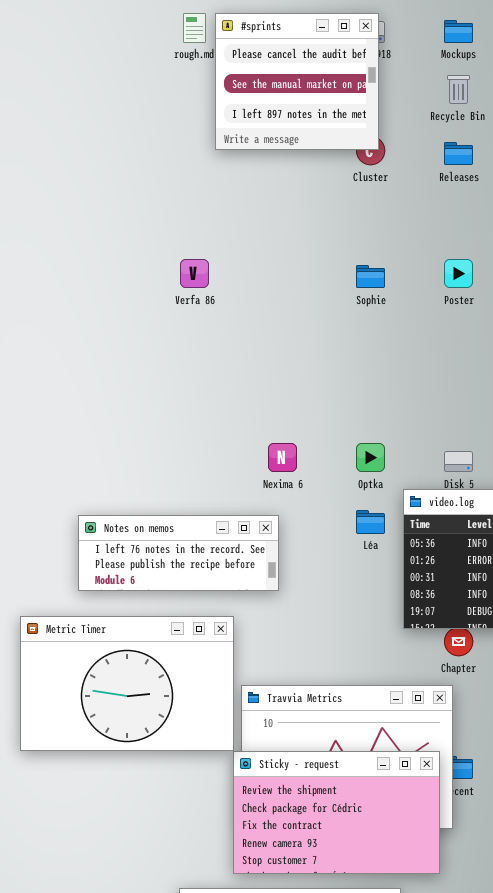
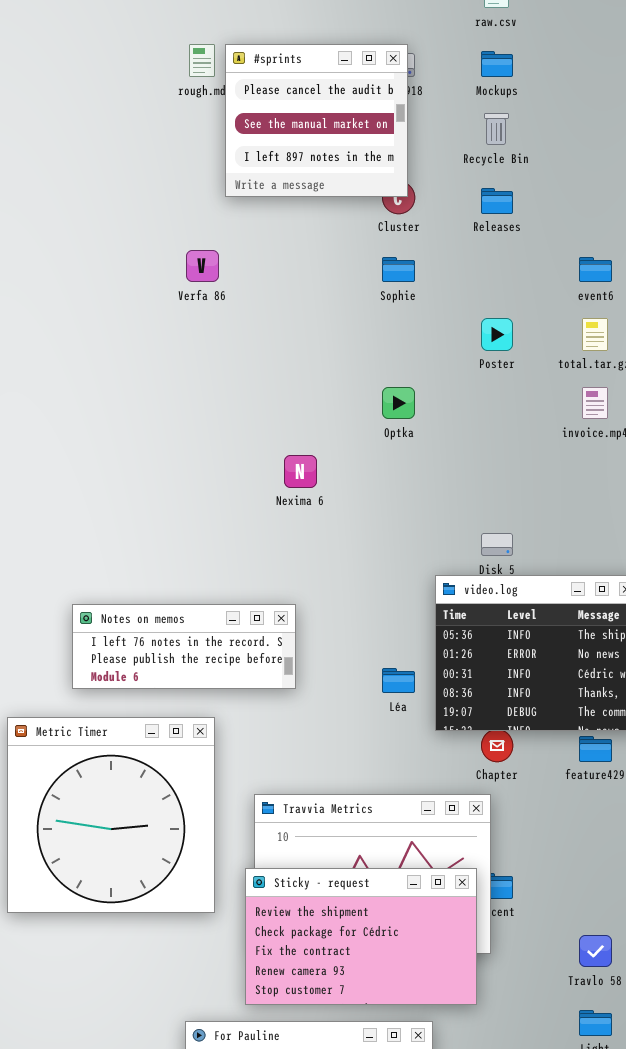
Verfa 86: [180,259,209,288] -> [186,250,219,282], moved
Sophie: [356,265,385,288] -> [382,257,415,282], moved
Nexima 6: [268,443,297,472] -> [284,455,317,488], moved
Optka: [356,443,385,472] -> [382,387,415,419], moved
Léa: [356,510,385,534] -> [382,668,415,693], moved
Metric Timer: [20,616,234,751] -> [7,717,215,913], resized

